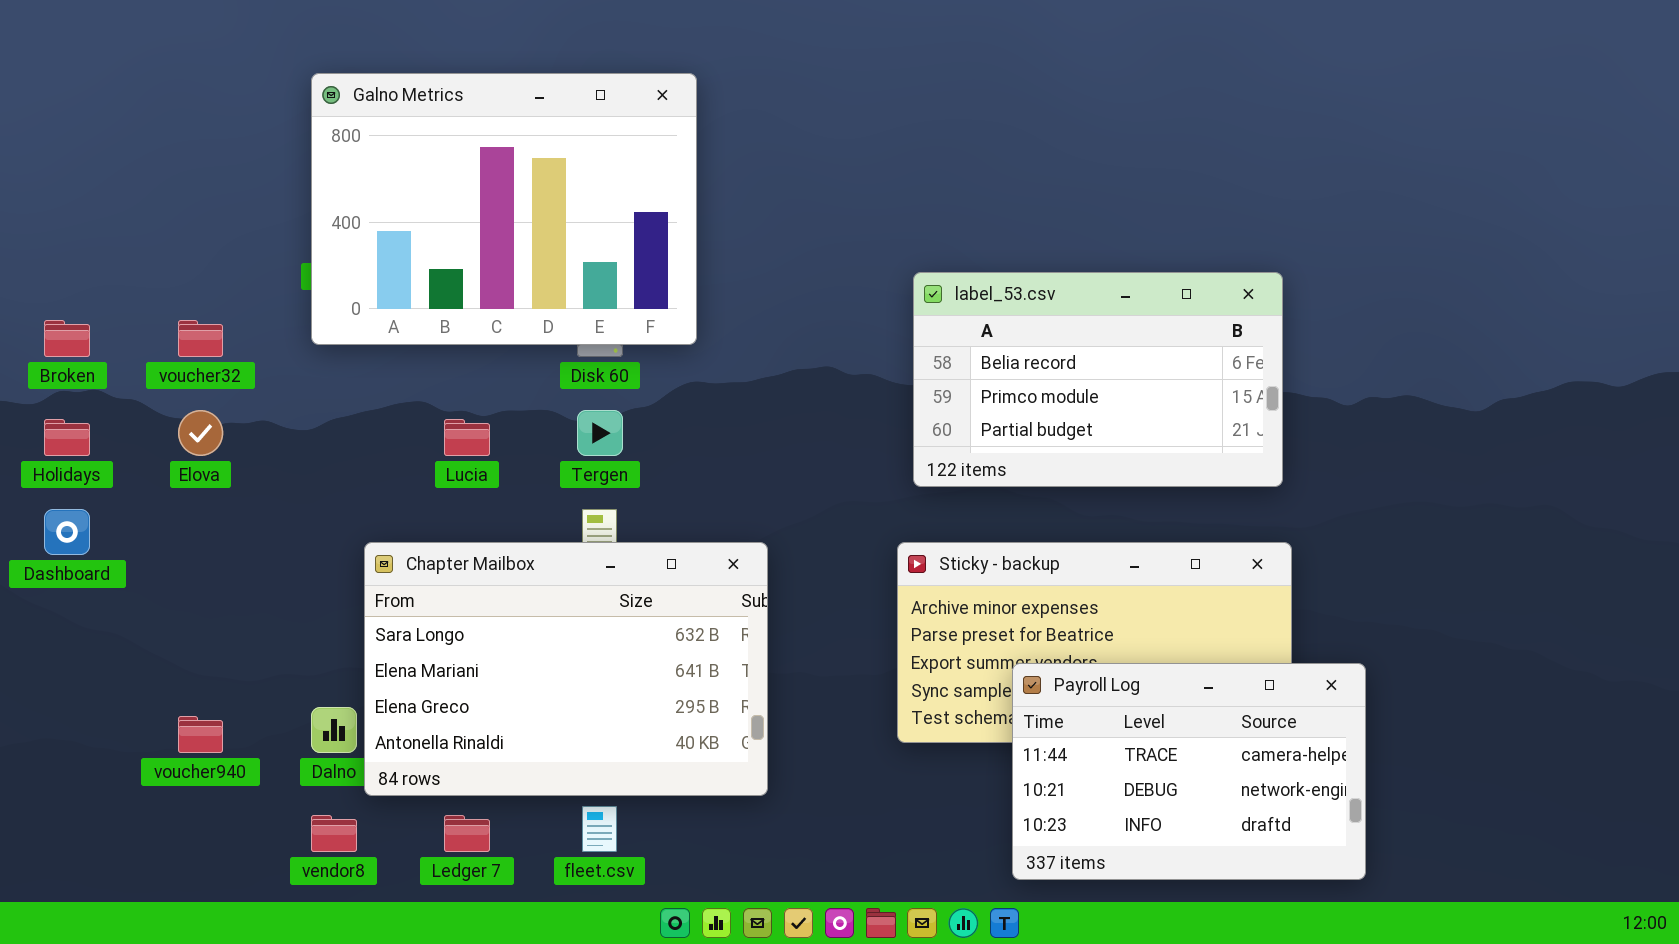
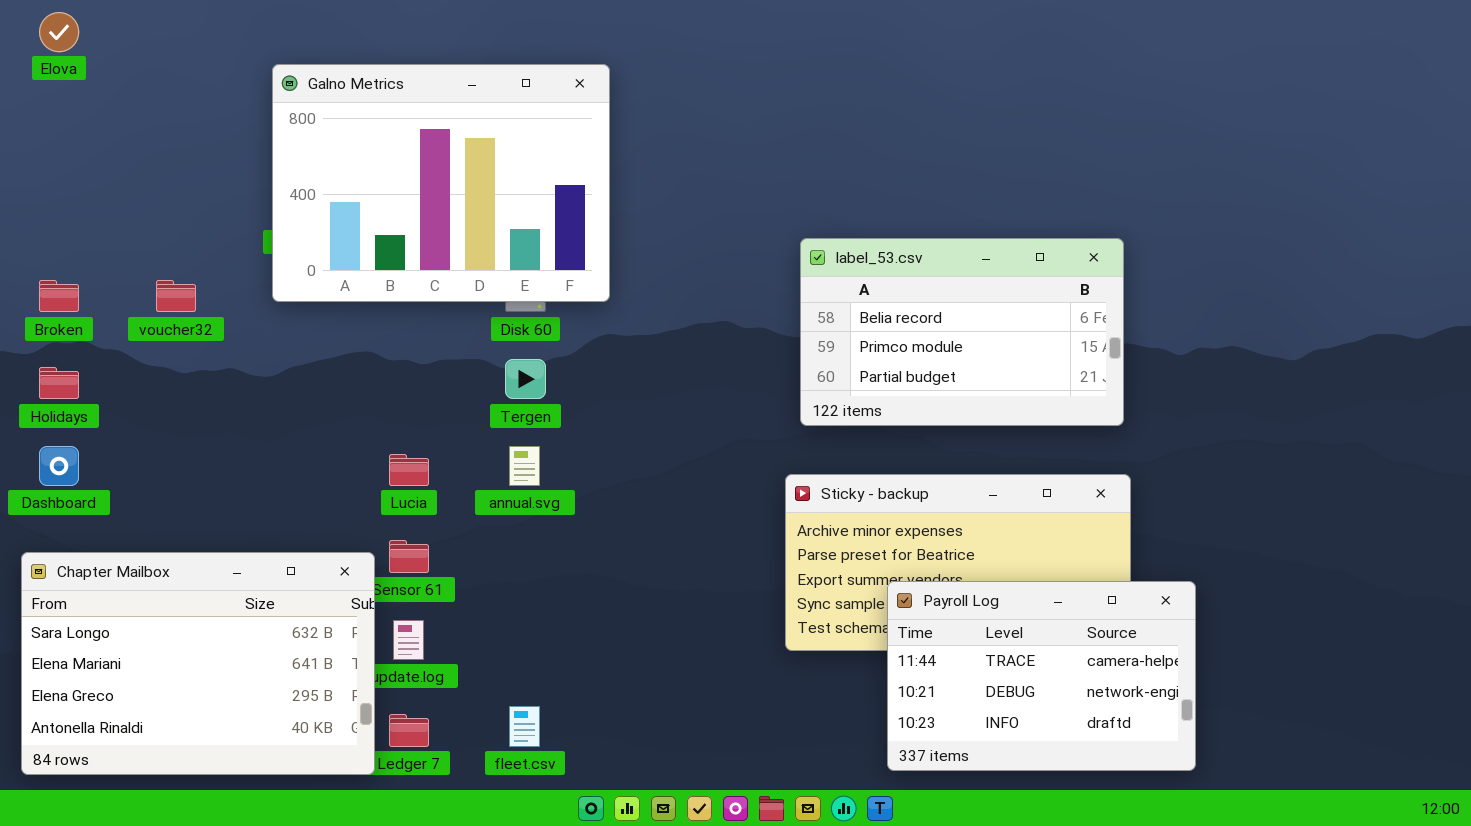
Elova: [178,410,223,456] -> [39,12,79,52], moved
Lucia: [444,419,490,456] -> [389,454,429,486], moved
Chapter Mailbox: [364,542,768,796] -> [21,552,375,775], moved

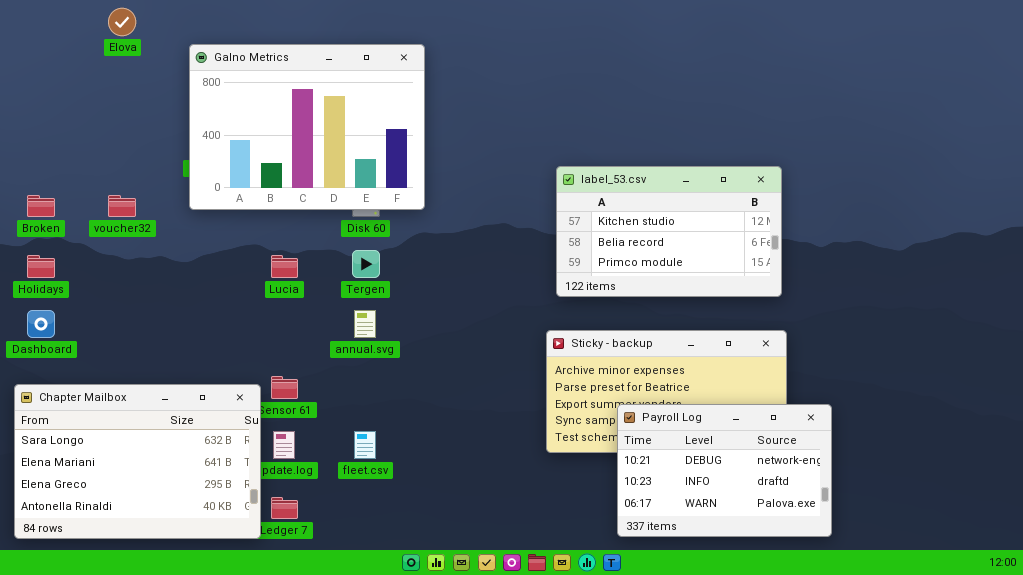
Elova: [39,12,79,52] -> [108,8,136,36], moved
label_53.csv: [800,238,1124,426] -> [556,166,782,297], scrolled up 1 row
Lucia: [389,454,429,486] -> [271,255,298,278], moved
Payroll Log: [887,581,1196,771] -> [617,404,832,537], scrolled down 1 row
fleet.csv: [509,706,540,747] -> [354,431,376,459], moved

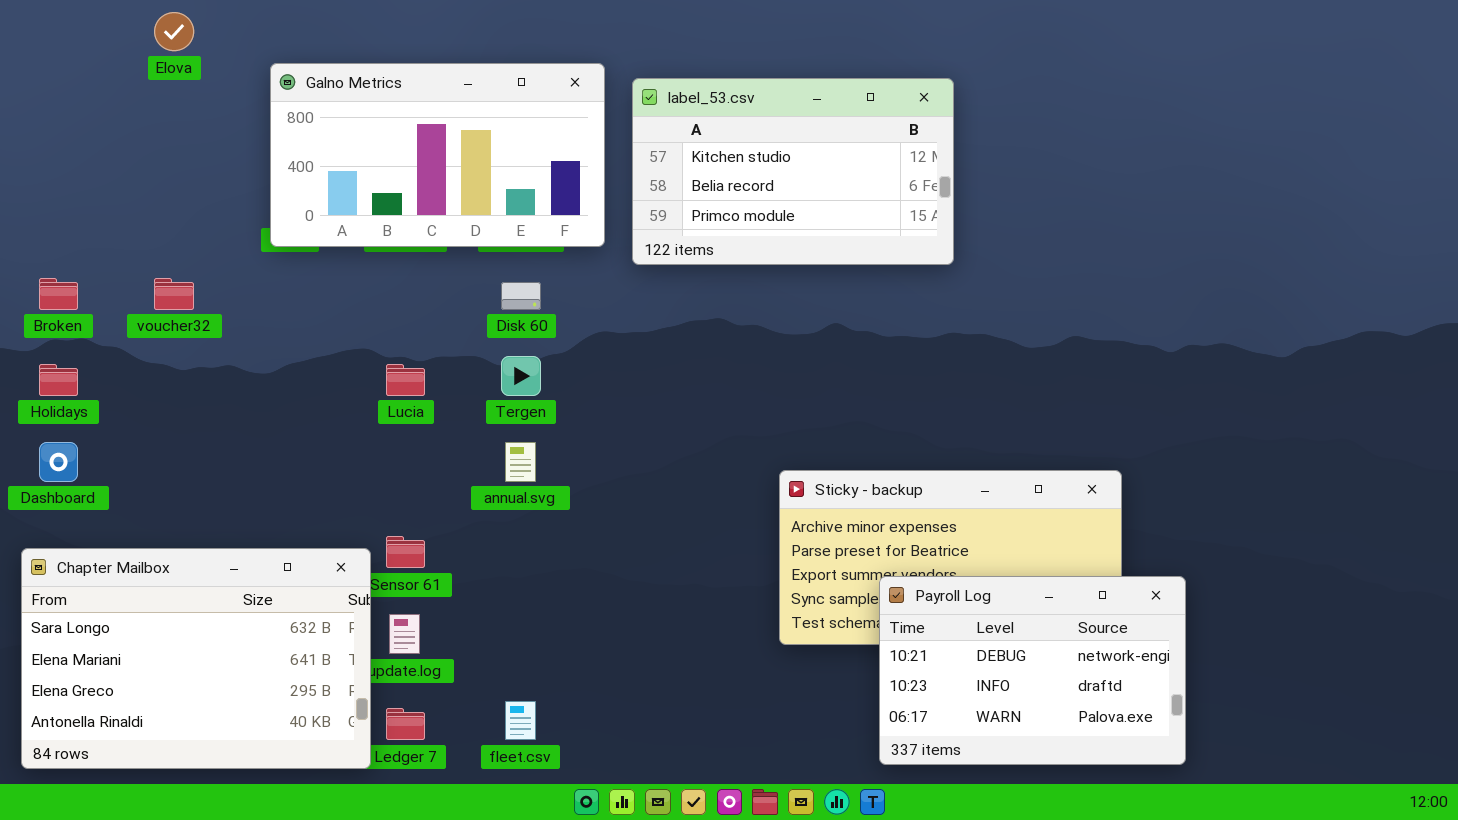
Galno Metrics: [189,44,425,210] -> [270,63,605,247], resized
label_53.csv: [556,166,782,297] -> [632,78,954,265], moved
fleet.csv: [354,431,376,459] -> [505,701,536,740], moved

